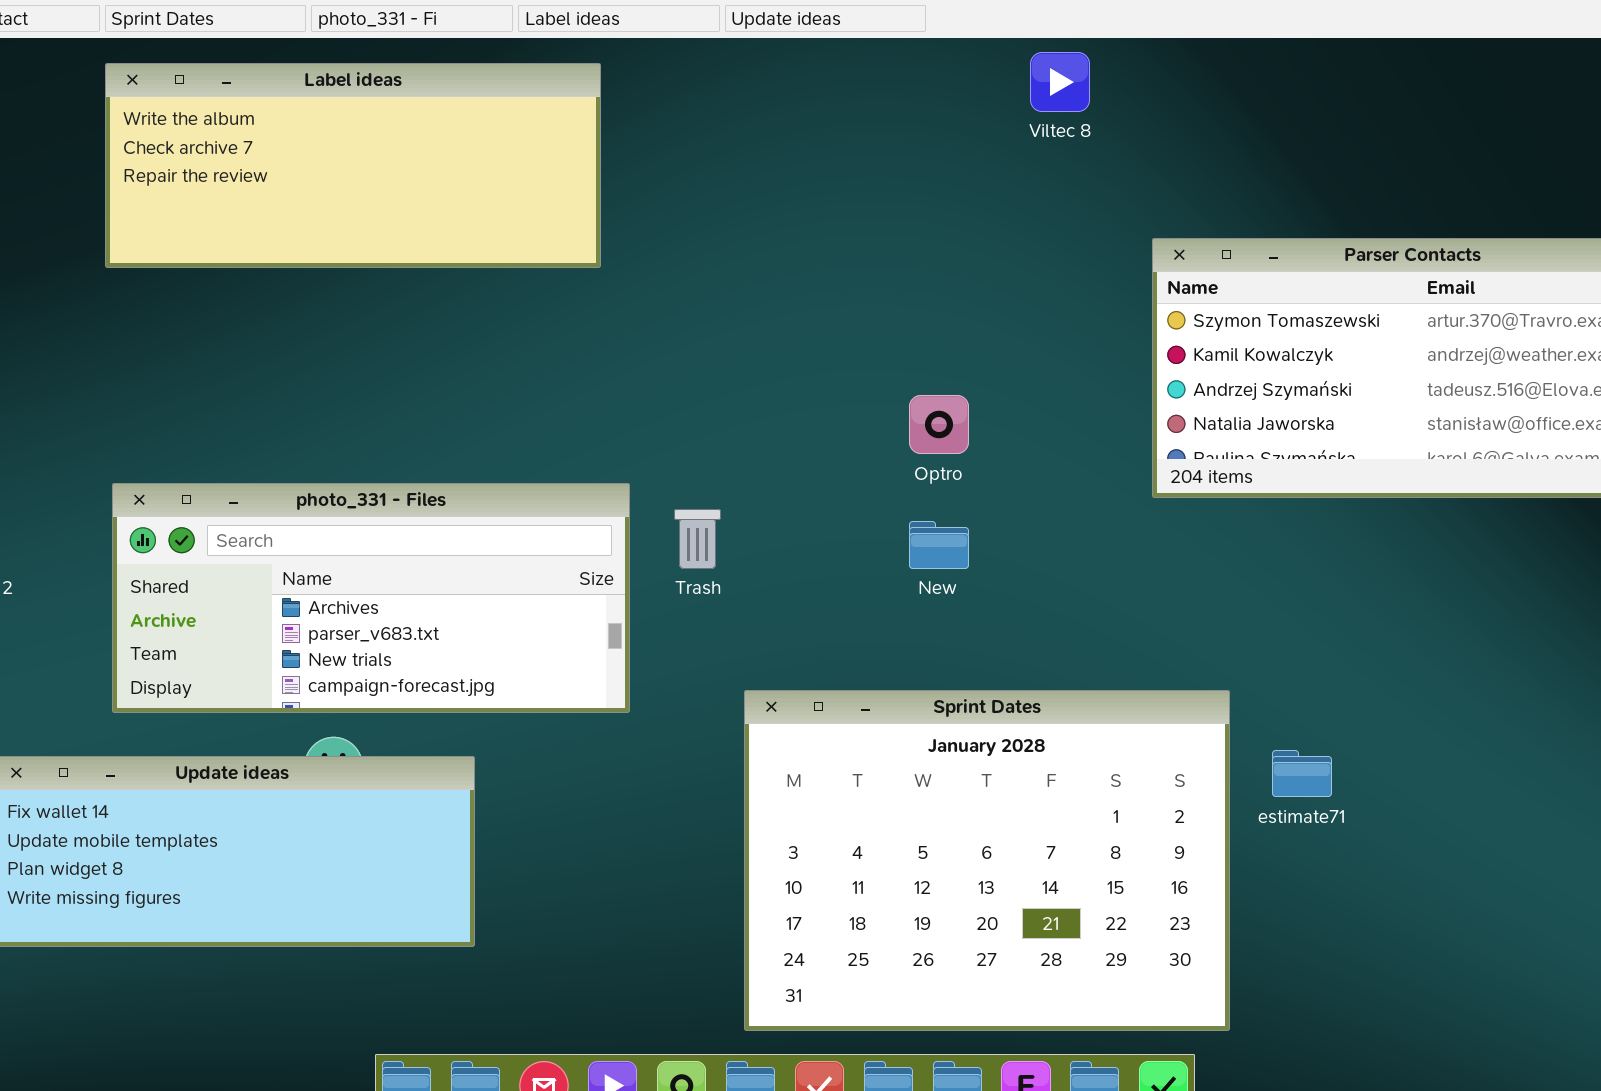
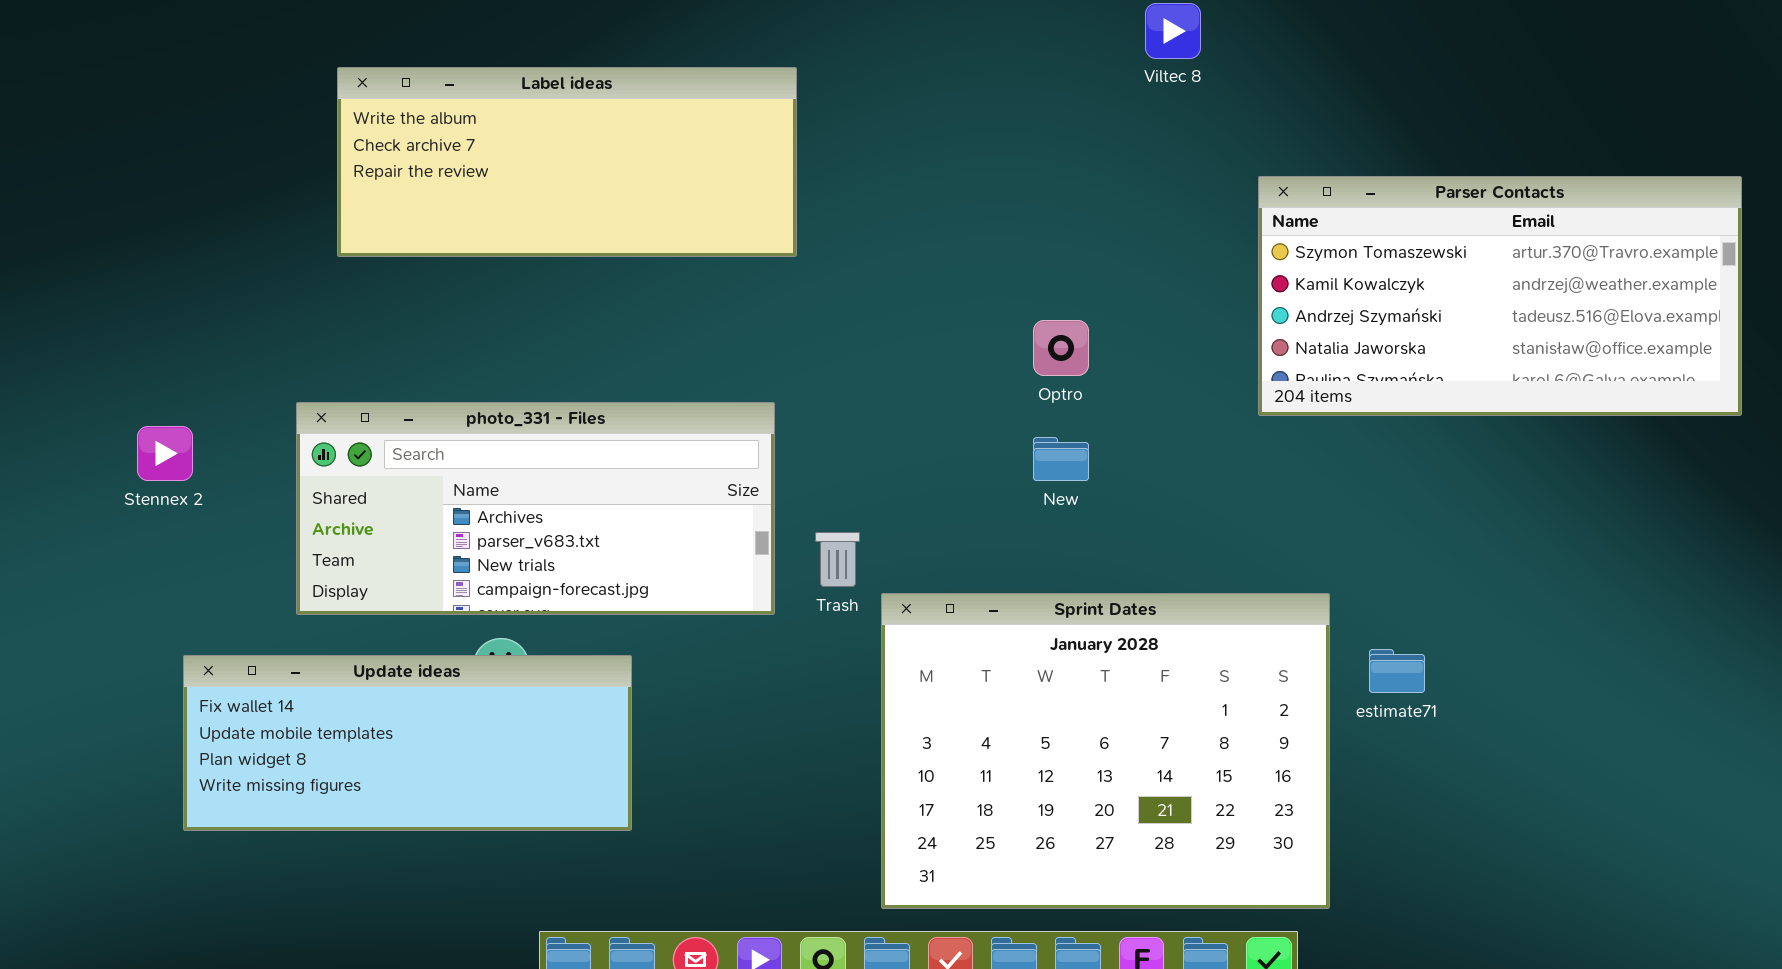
Label ideas: [105,63,601,268] -> [337,67,797,257], moved
Trash: [674,509,721,569] -> [815,532,860,587], moved

